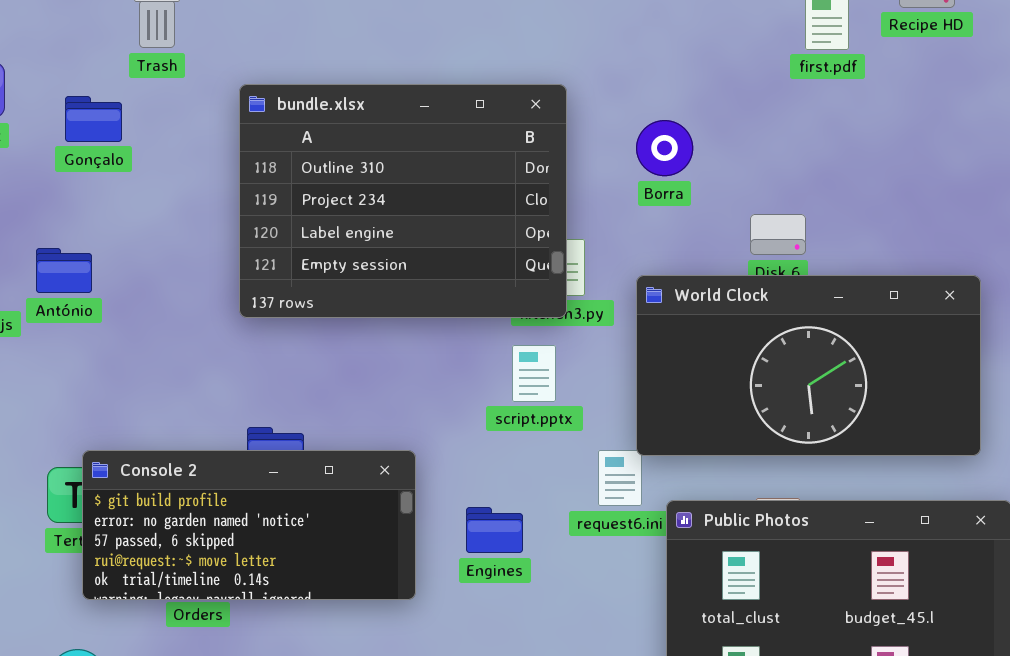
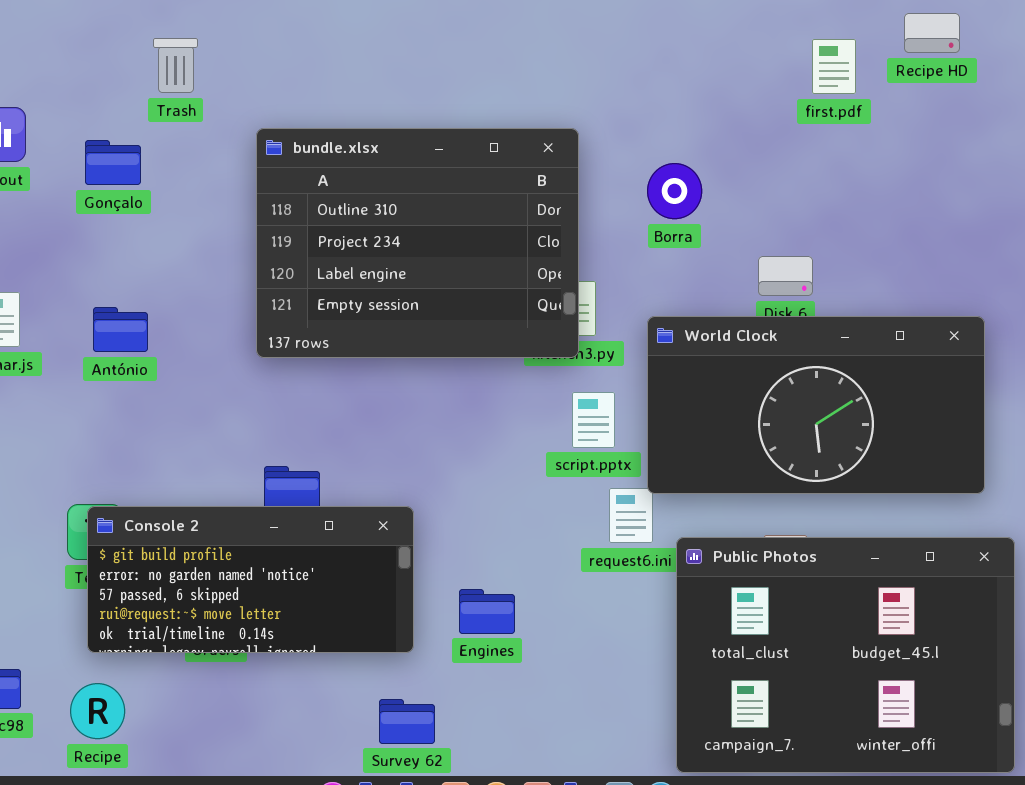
António: [36,248,92,293] -> [93,307,148,352], moved
script.pptx: [512,345,556,402] -> [572,392,615,448], moved
Console 2: [82,450,416,600] -> [87,506,414,653], moved
Engines: [466,507,523,553] -> [459,589,515,634], moved

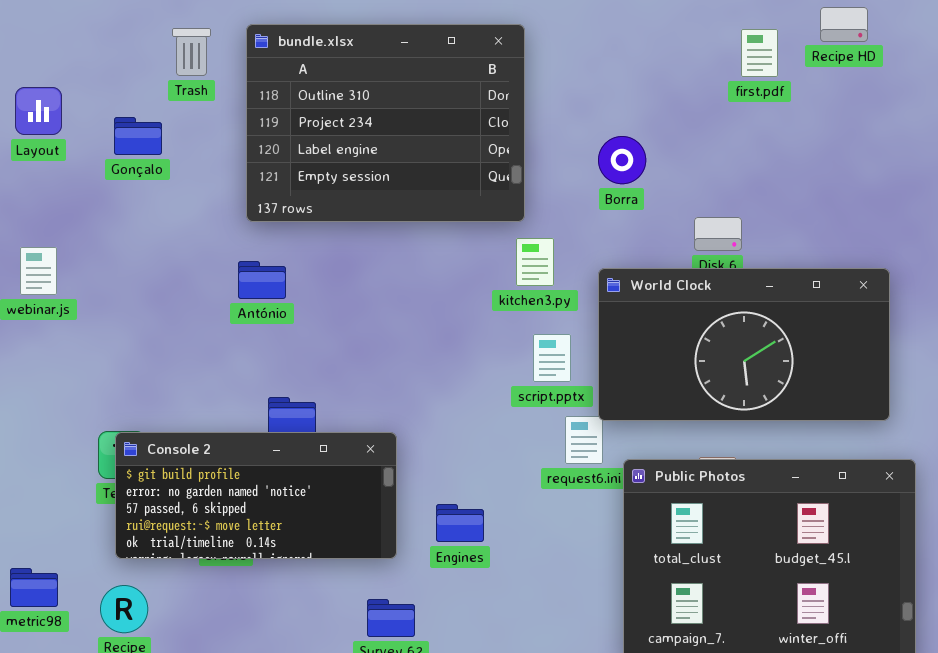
bundle.xlsx: [256,128,579,358] -> [246,24,525,222], moved
António: [93,307,148,352] -> [238,261,286,299], moved

